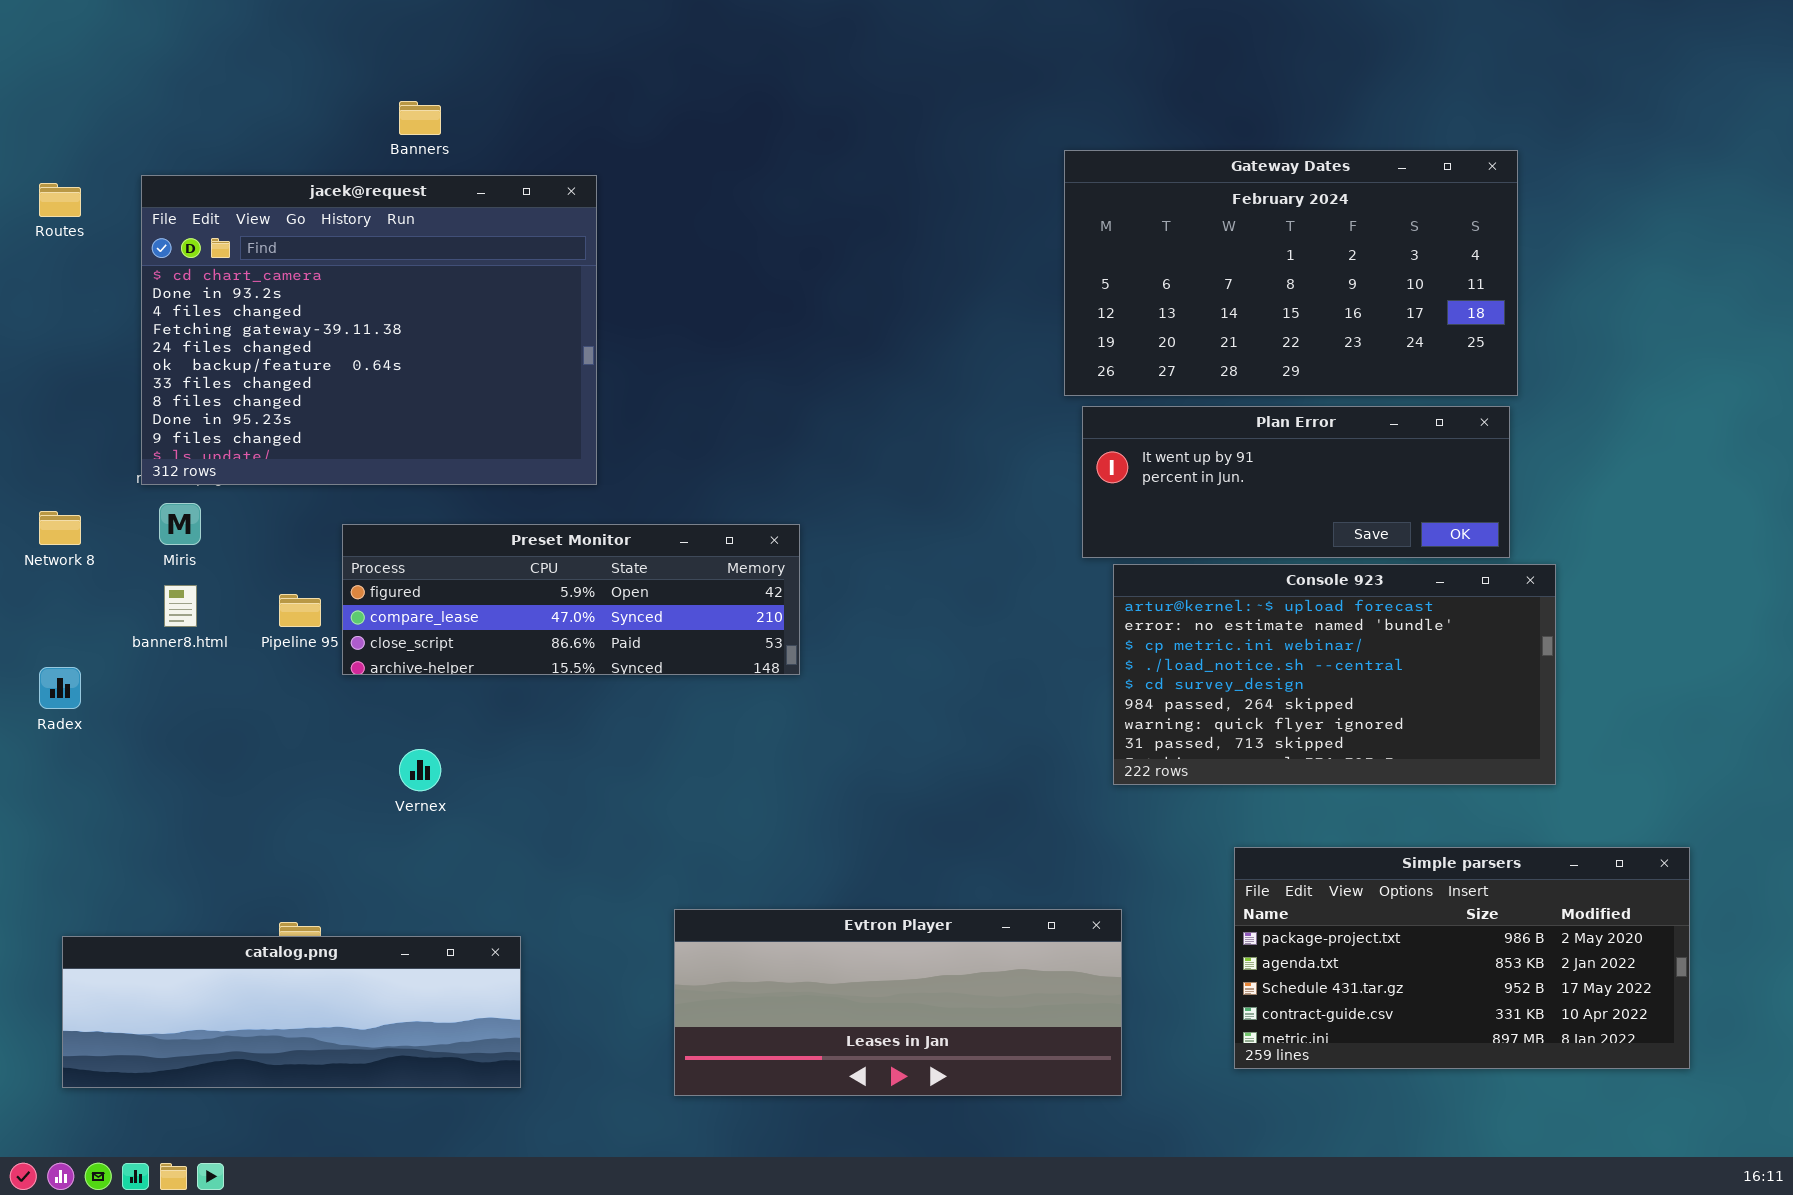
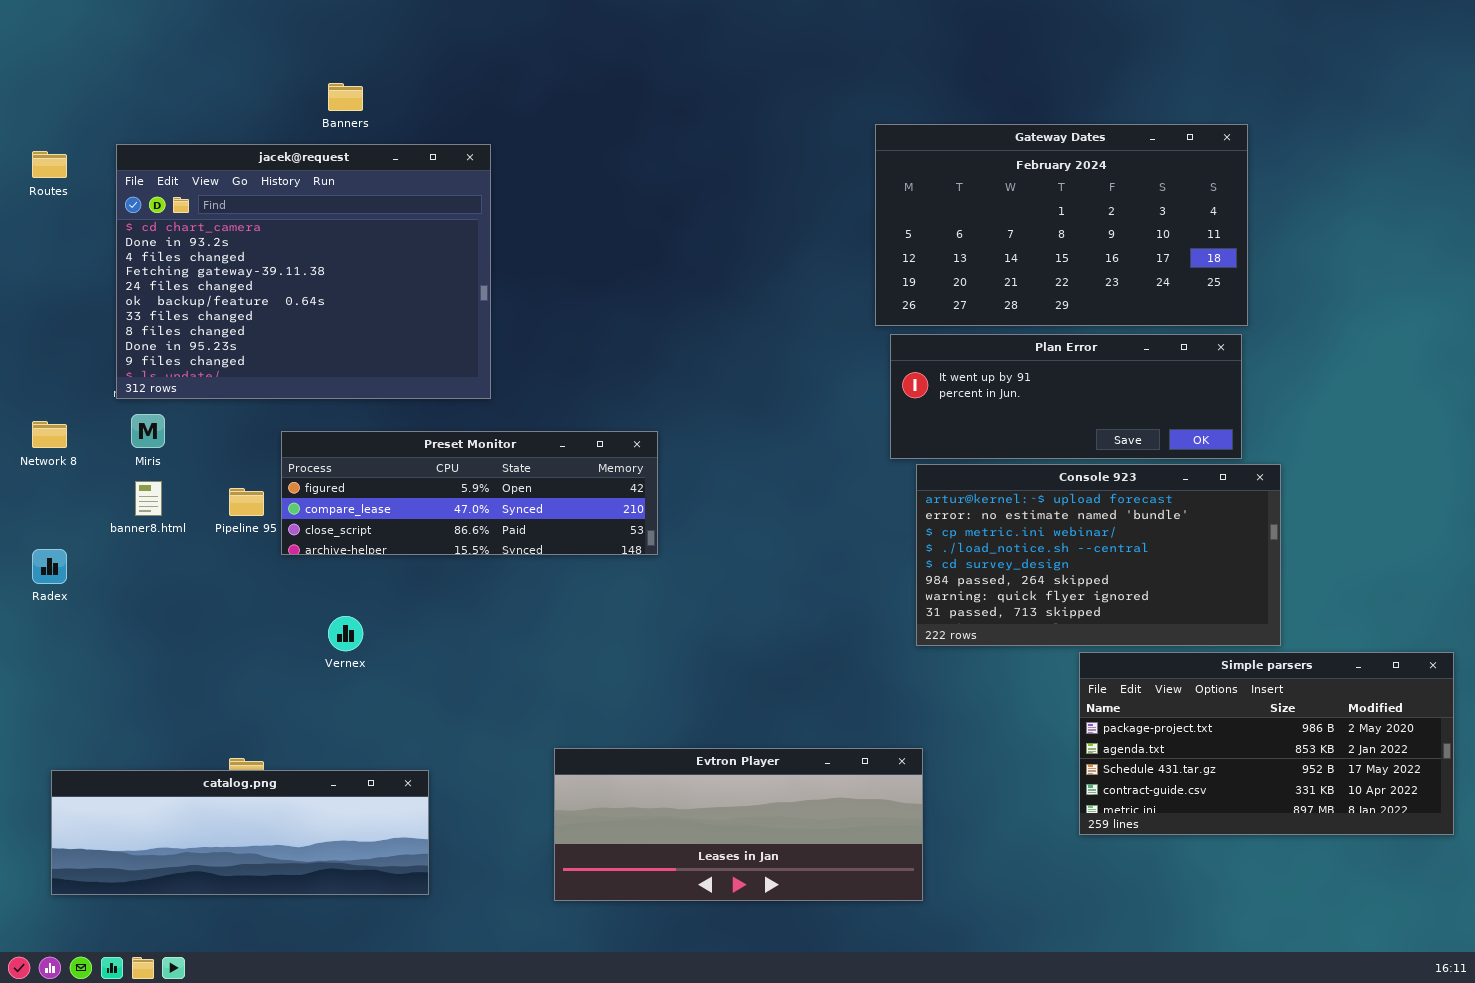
Simple parsers: [1234,847,1690,1069] -> [1079,652,1454,835], moved

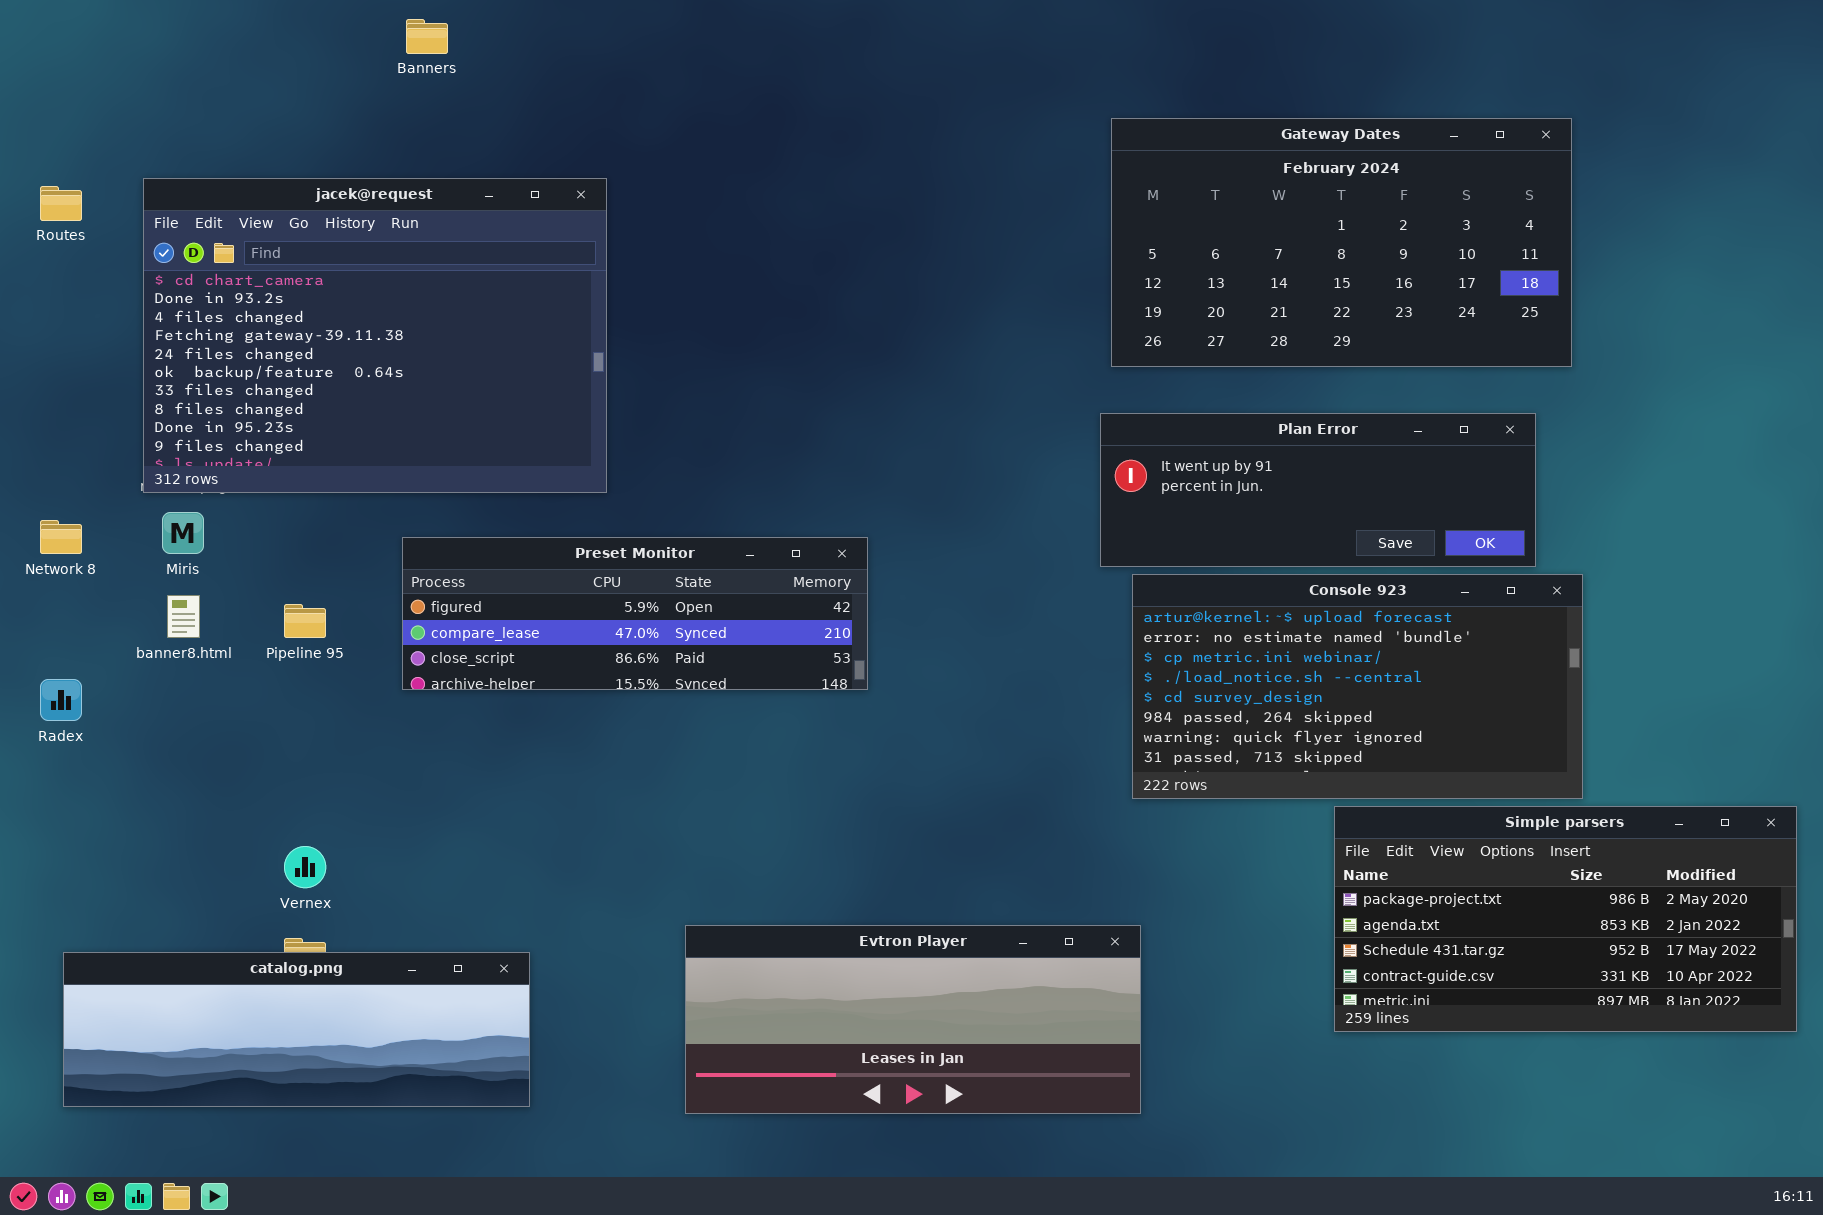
Banners: [328,83,363,111] -> [406,19,448,54], moved
Gateway Dates: [875,124,1248,326] -> [1111,118,1572,367], moved
Preset Monitor: [281,431,658,555] -> [402,537,868,690], moved
Vernex: [328,616,363,651] -> [284,846,326,888], moved

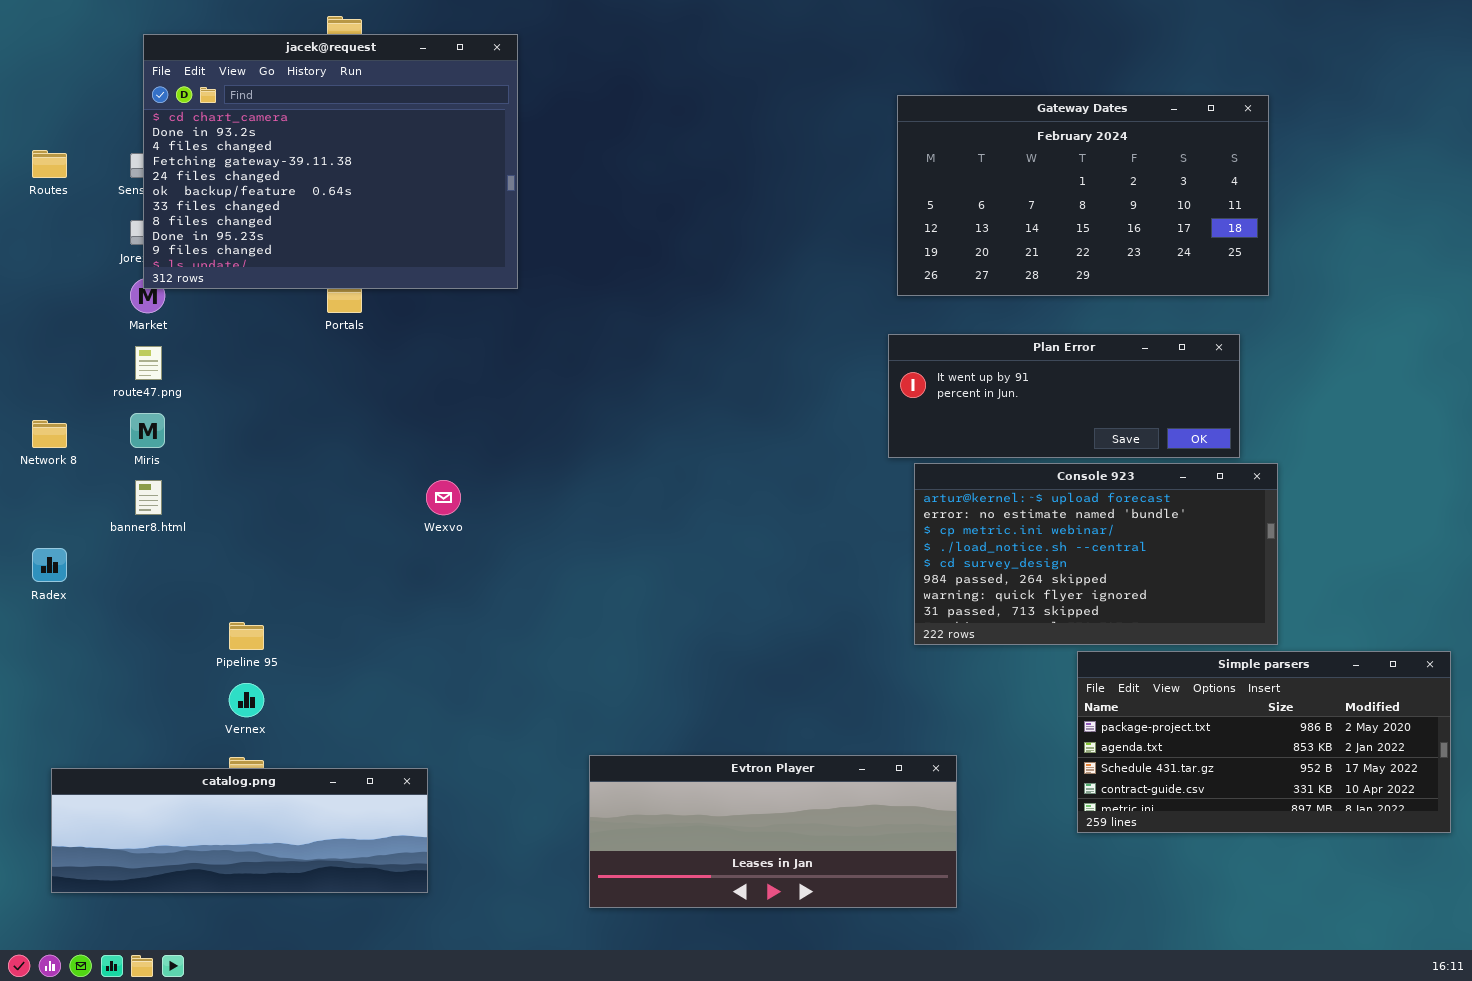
jacek@request: [143,178,607,493] -> [143,34,518,289], moved
Preset Monitor: [402,537,868,690] -> none, closed
Pipeline 95: [284,604,326,638] -> [229,622,264,650], moved
Evtron Player: [685,925,1141,1114] -> [589,755,957,908], moved

